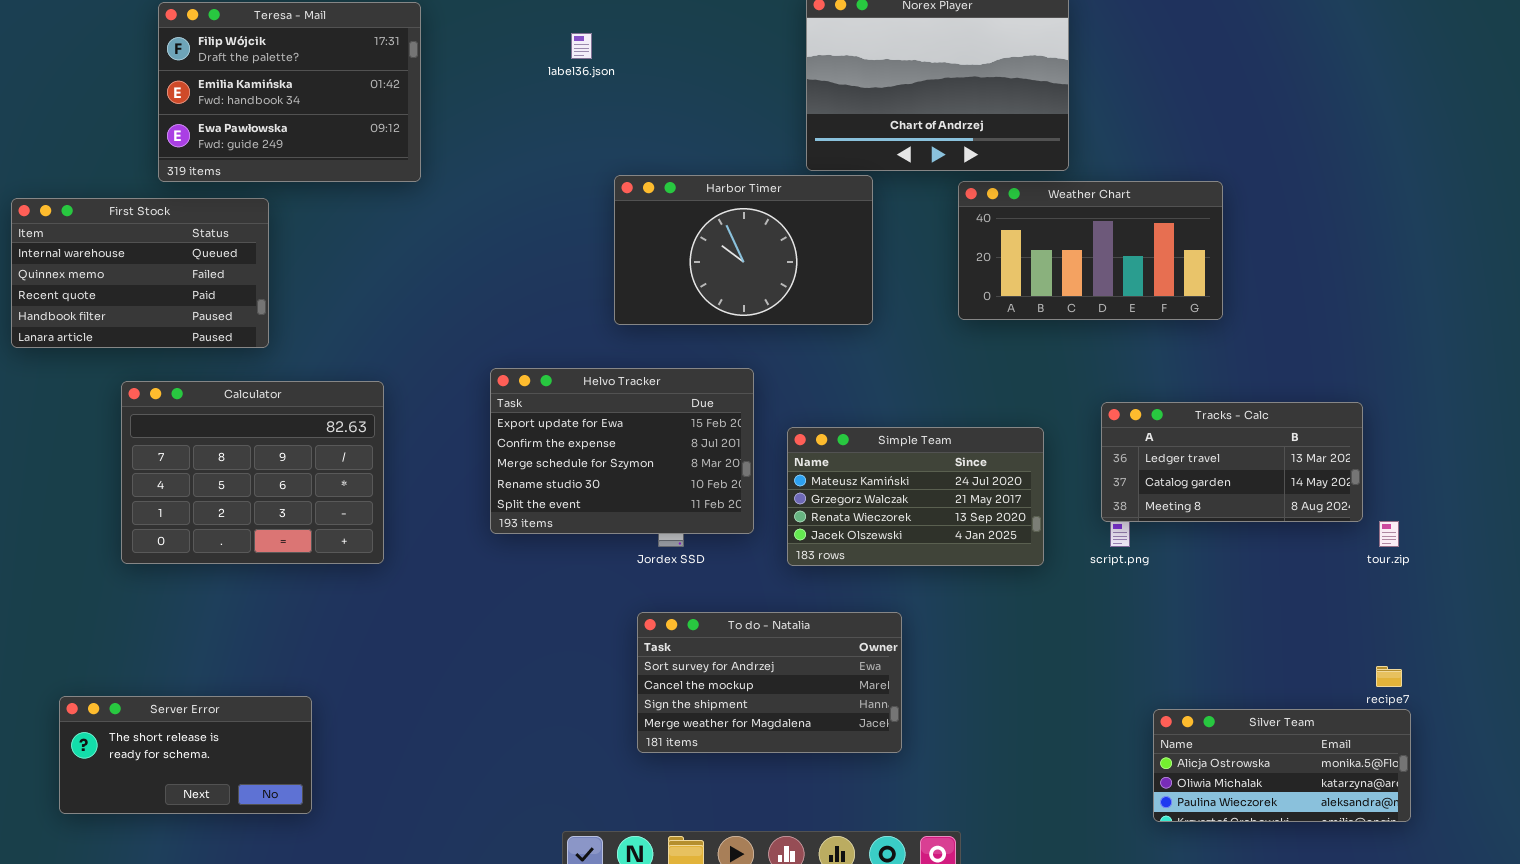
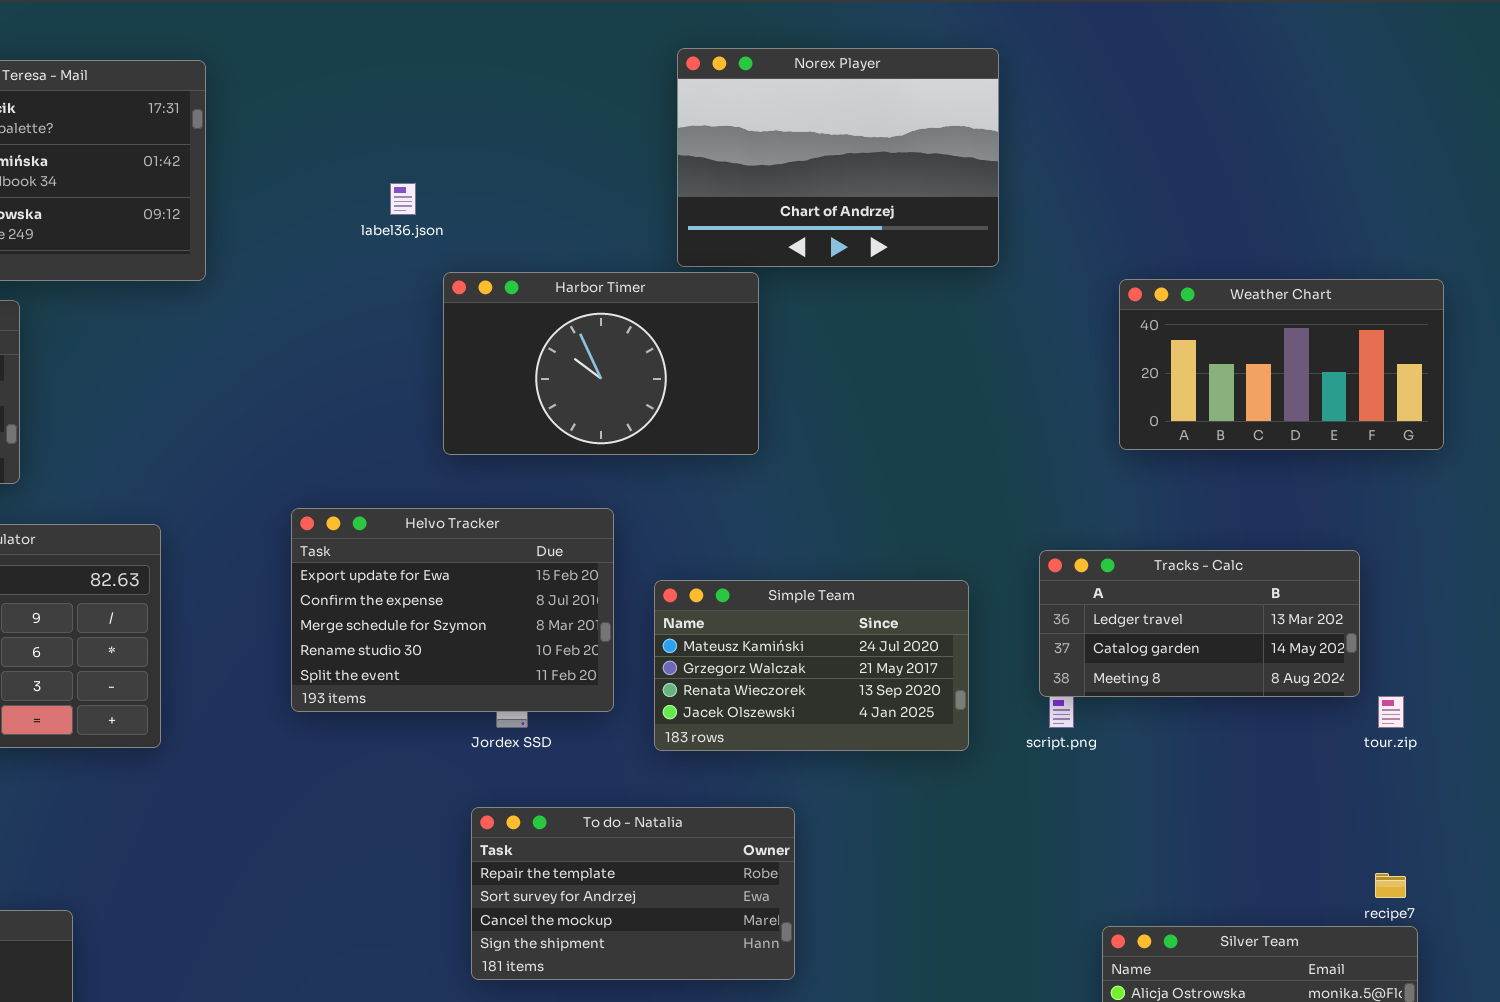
label36.json: [571,33,592,59] -> [390,183,416,215], moved
Weather Chart: [958,181,1223,320] -> [1119,279,1444,450], moved
To do - Natalia: [637,612,902,753] -> [471,807,795,980], scrolled up 1 row

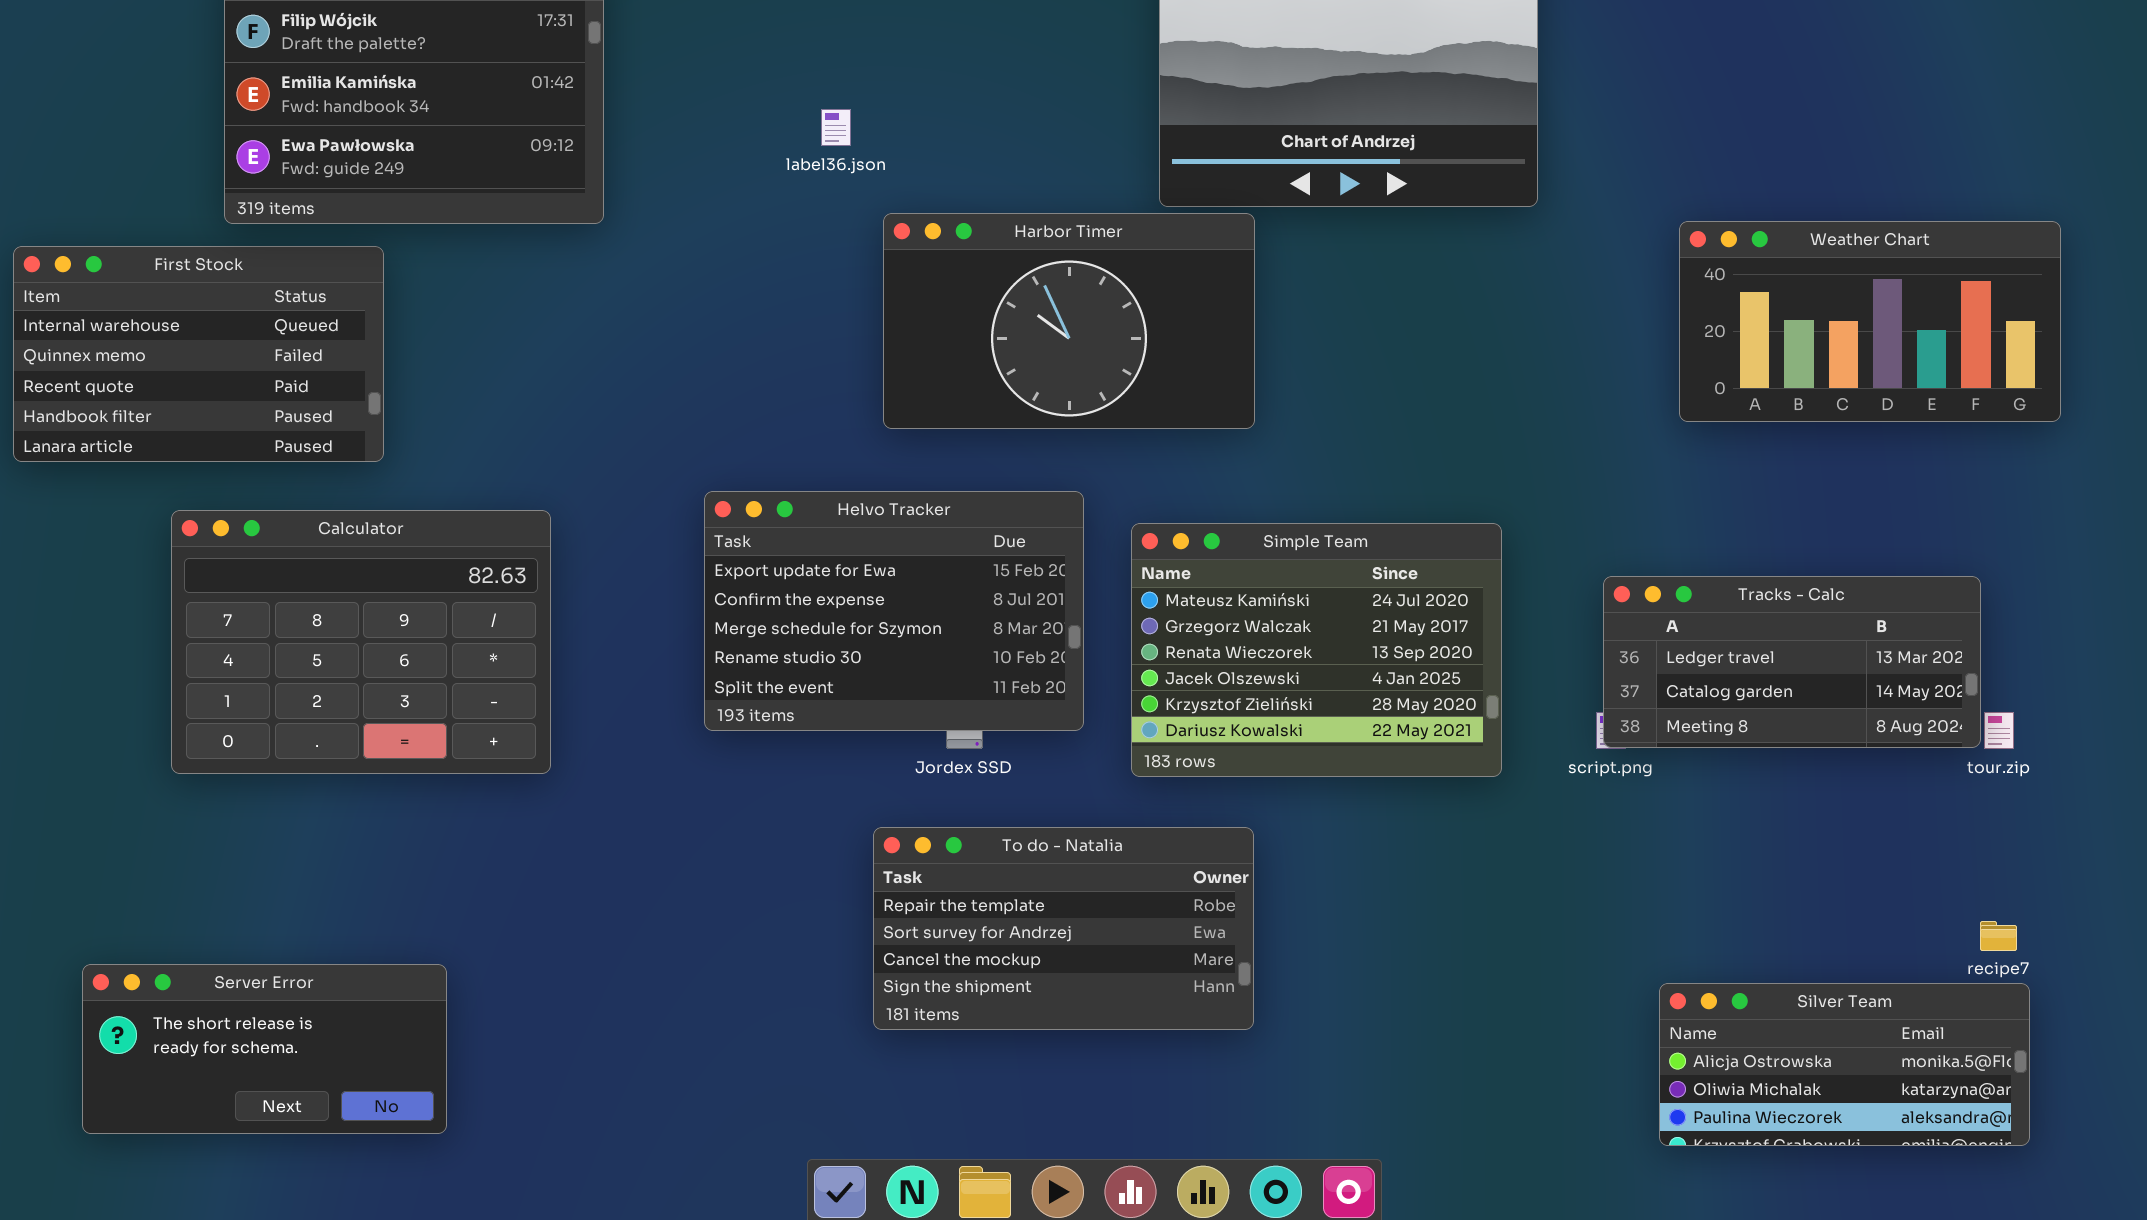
Tracks - Calc: [1039,550,1360,697] -> [1603,576,1981,748], moved
Simple Team: [654,580,969,751] -> [1131,523,1502,777], resized
To do - Natalia: [471,807,795,980] -> [873,827,1254,1030], moved

